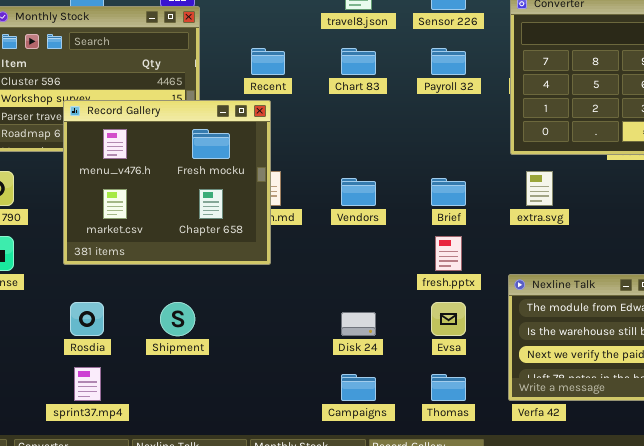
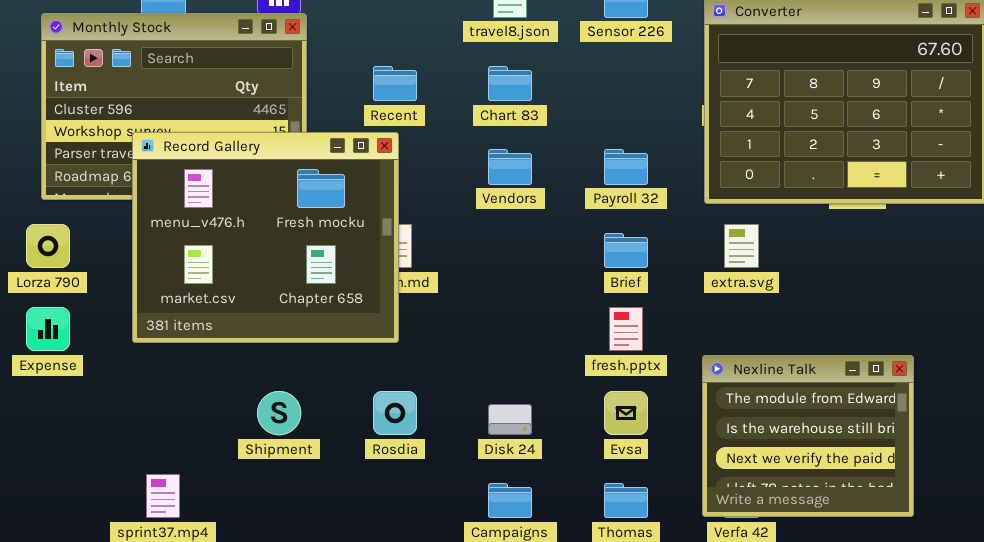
Payroll 32: [431,48,466,75] -> [604,149,648,185], moved
Vendors: [341,178,376,206] -> [488,149,532,185], moved
Rosdia: [70,302,104,336] -> [373,391,417,435], moved

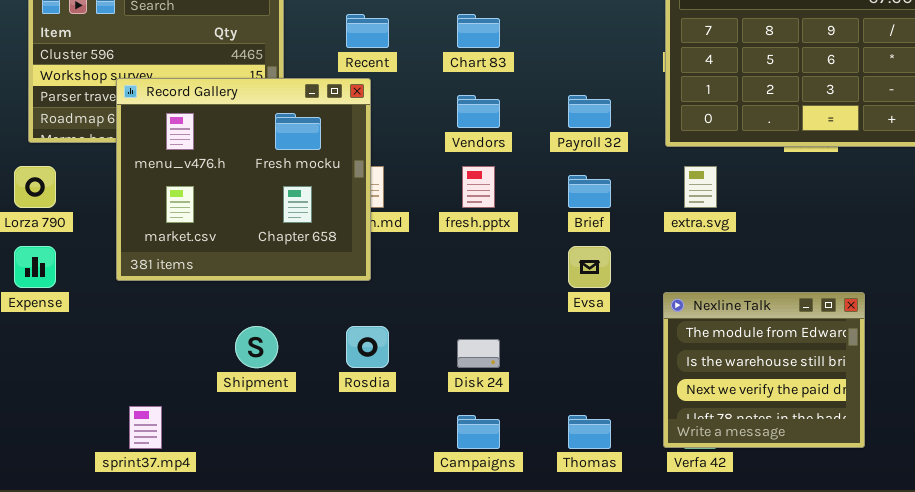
fresh.pptx: [609,307,643,351] -> [462,166,495,208], moved
Evsa: [604,391,648,435] -> [568,246,611,288], moved

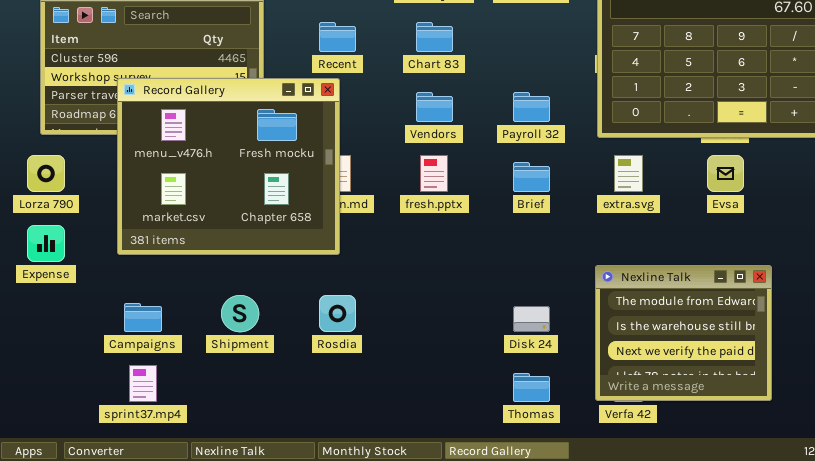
Evsa: [568,246,611,288] -> [707,155,744,192], moved
Disk 24: [457,339,500,368] -> [513,306,550,332], moved
Campaigns: [457,415,500,449] -> [124,303,162,332], moved

